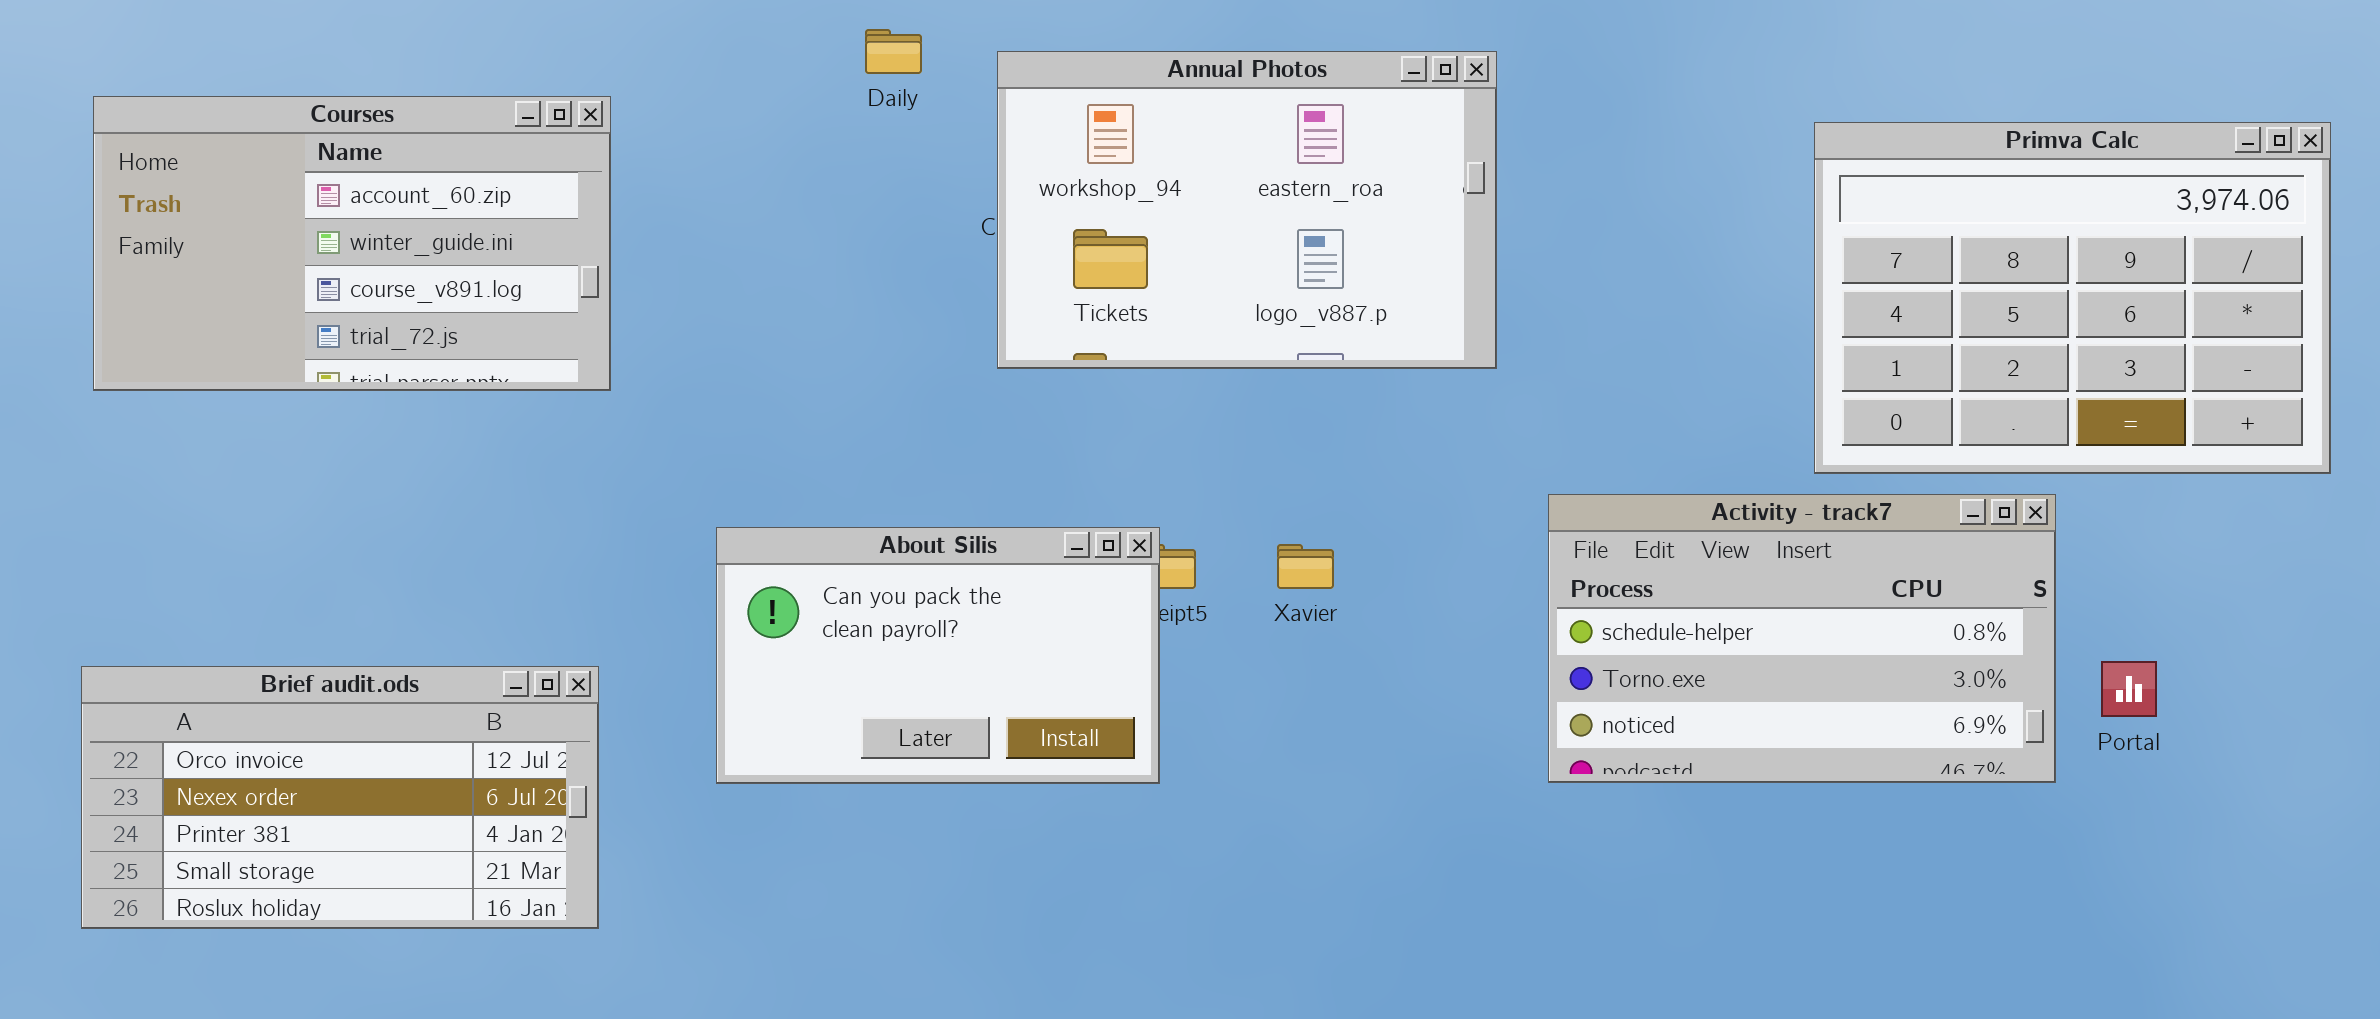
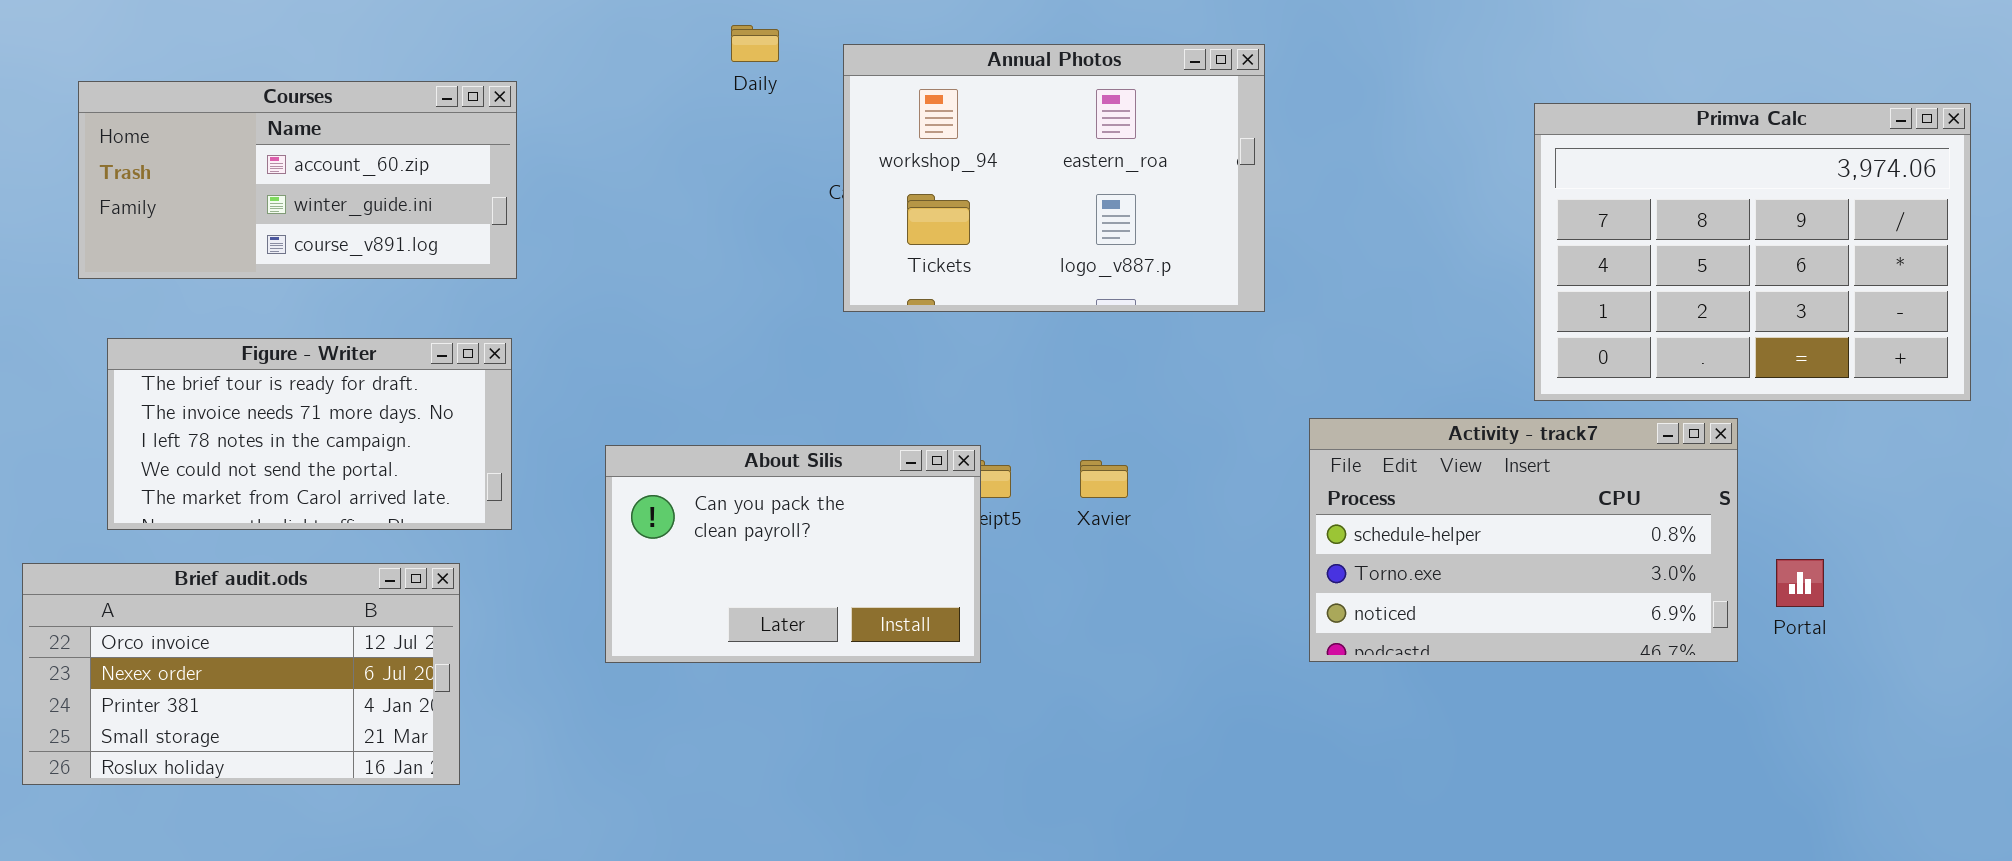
Courses: [93,96,611,391] -> [78,81,517,279], resized
Figure - Writer: none -> [107,338,512,530], opened
Brief audit.ods: [81,666,599,929] -> [22,563,460,785], moved

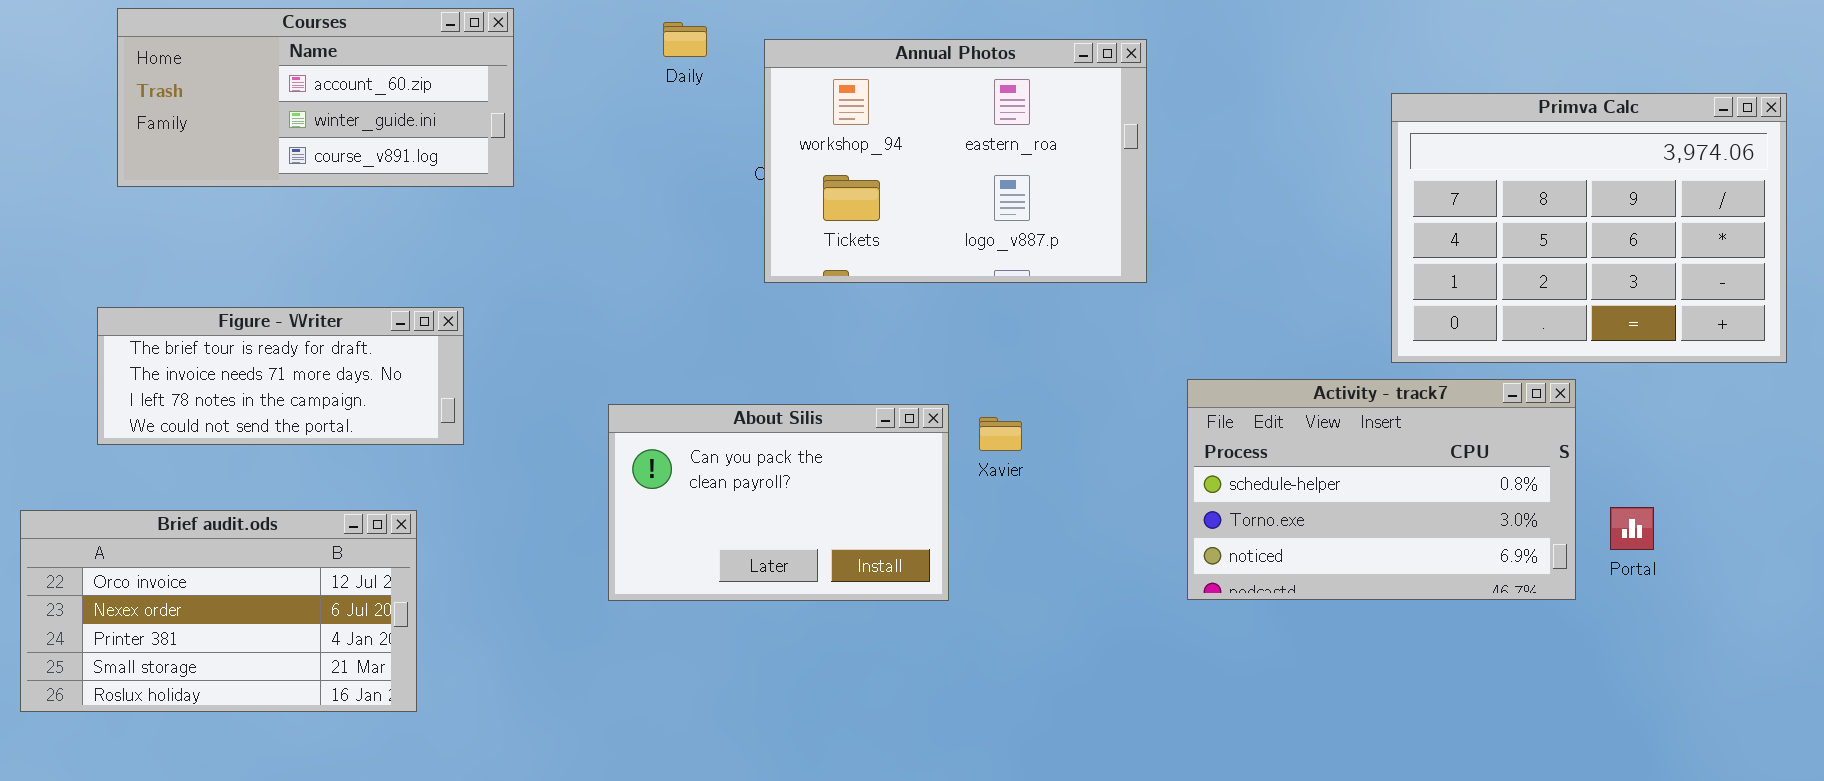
Courses: [78,81,517,279] -> [117,8,514,187], moved
Figure - Writer: [107,338,512,530] -> [97,307,464,445], resized
About Silis: [605,445,981,663] -> [608,404,949,601], moved

